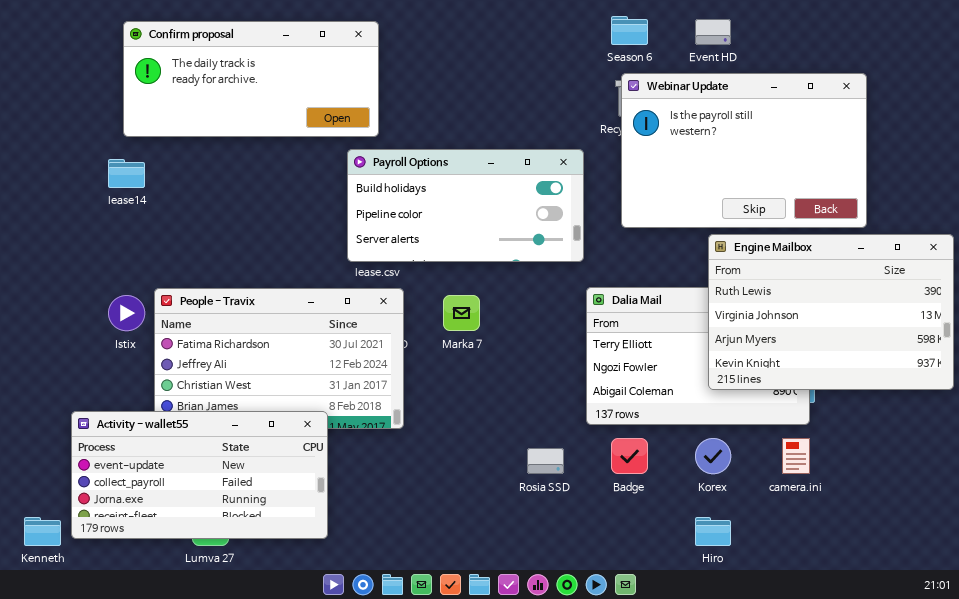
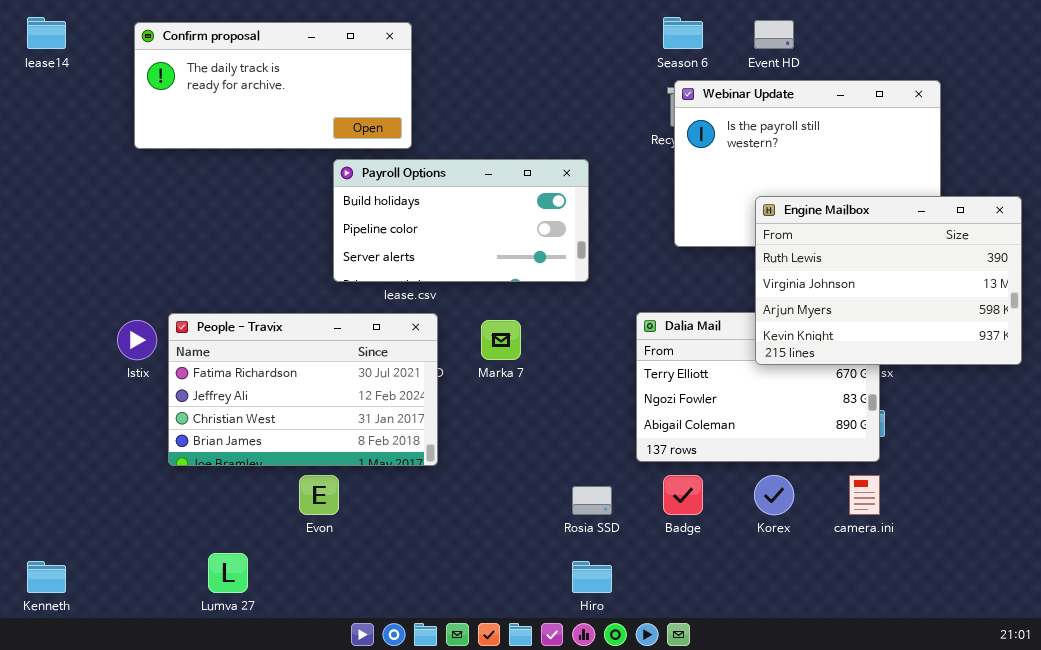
Payroll Options: [347,149,584,262] -> [333,159,589,282], moved
lease14: [108,159,145,188] -> [27,17,66,49], moved
Engine Mailbox: [708,234,954,390] -> [755,196,1022,365], moved
Activity - wallet55: [71,411,328,539] -> none, closed
Hiro: [695,517,731,546] -> [572,561,612,593], moved

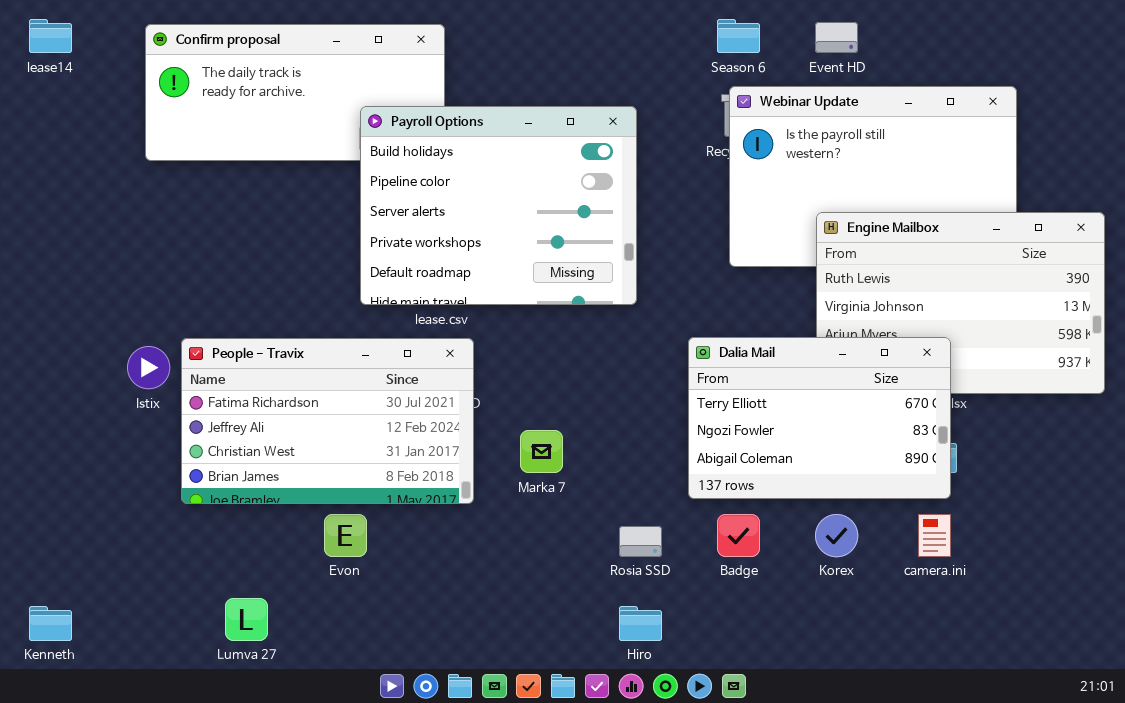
Payroll Options: [333,159,589,282] -> [360,106,637,305], resized
Dalia Mail: [636,312,880,462] -> [688,337,951,499], raised
Marka 7: [481,320,521,360] -> [520,430,563,473], moved

